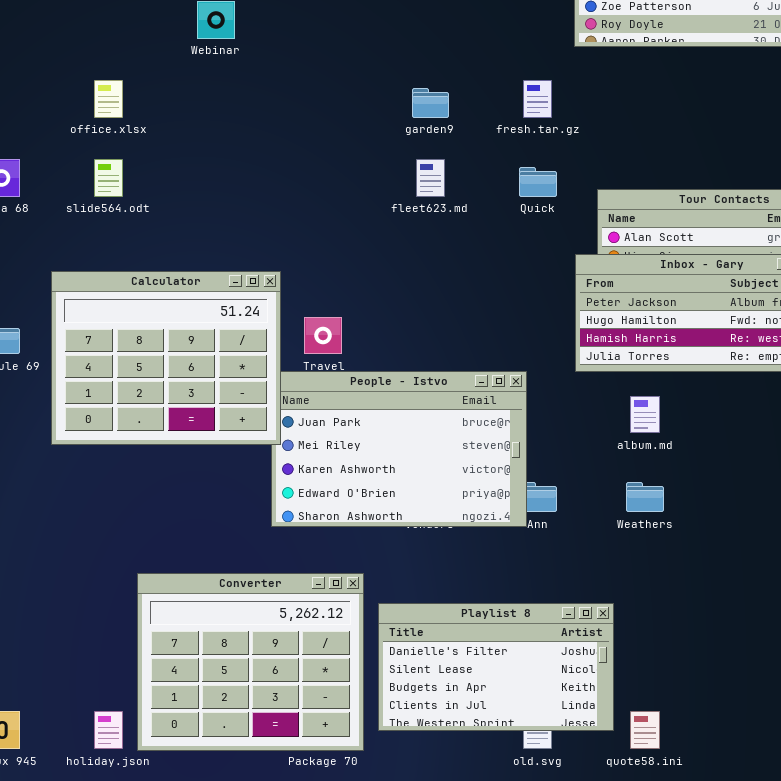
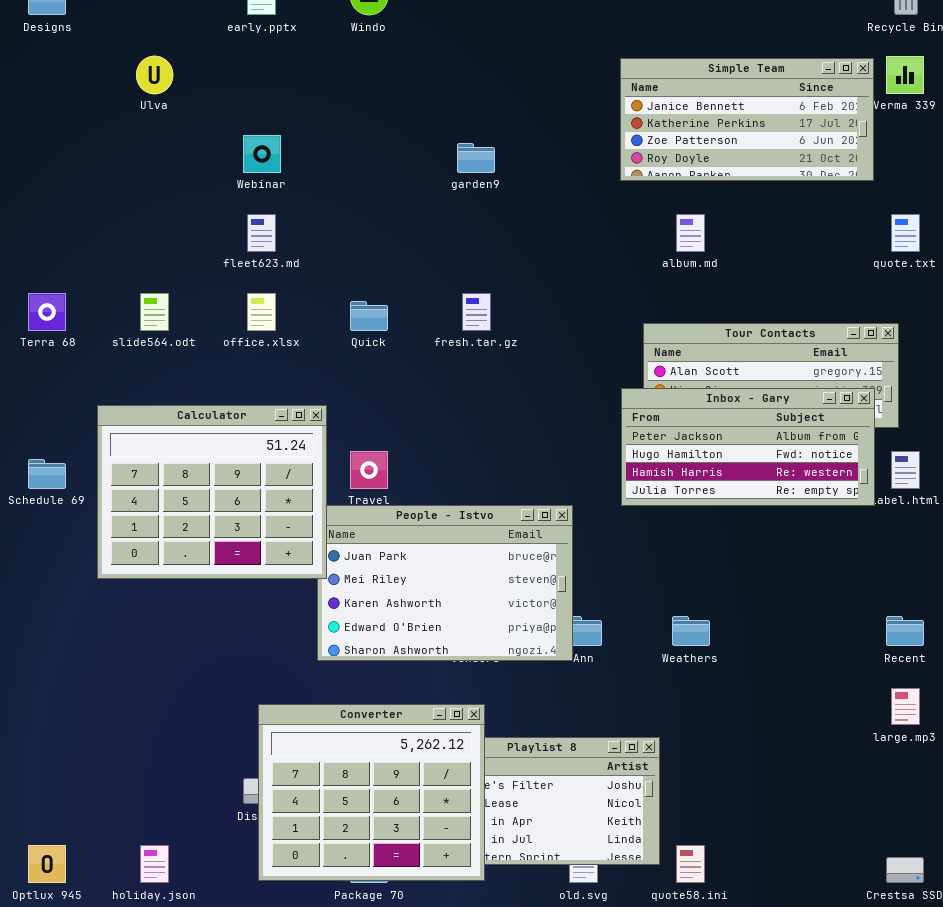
office.xlsx: [94,80,123,118] -> [247,293,276,331], moved
fresh.tar.gz: [523,80,552,118] -> [462,293,491,331], moved
garden9: [412,88,449,118] -> [457,143,495,173], moved
fleet623.md: [416,159,445,197] -> [247,214,276,252], moved
Quick: [519,167,557,197] -> [350,301,388,331], moved
album.md: [630,396,660,433] -> [676,214,705,252], moved
Converter: [137,573,364,751] -> [258,704,485,881], moved

